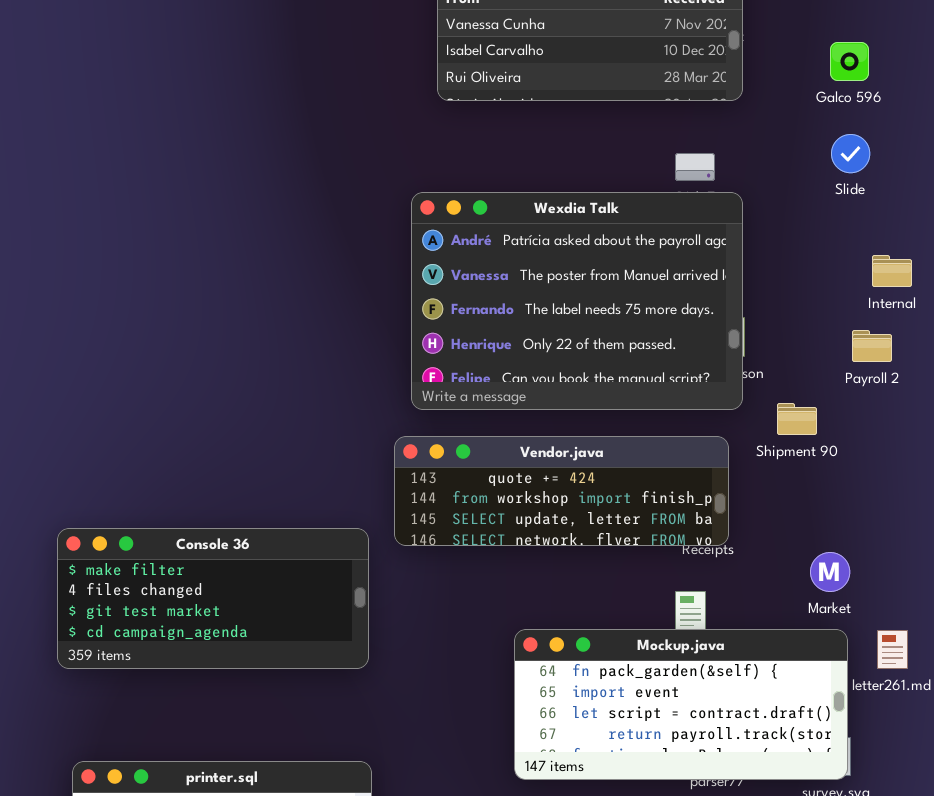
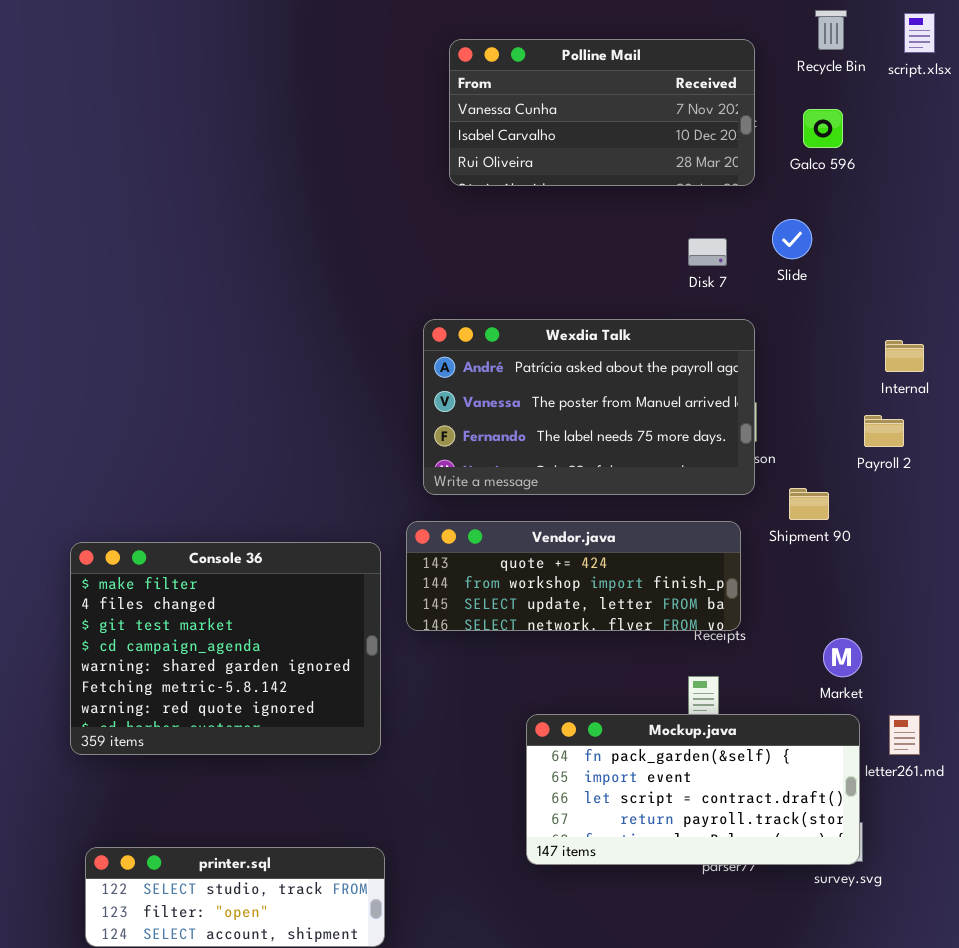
Galco 596: [830,42,869,81] -> [803,109,843,148], moved
Slide: [831,134,870,173] -> [772,219,812,259], moved
Wexdia Talk: [411,192,743,410] -> [423,319,755,495], resized
Console 36: [57,528,369,669] -> [70,542,381,755], resized

